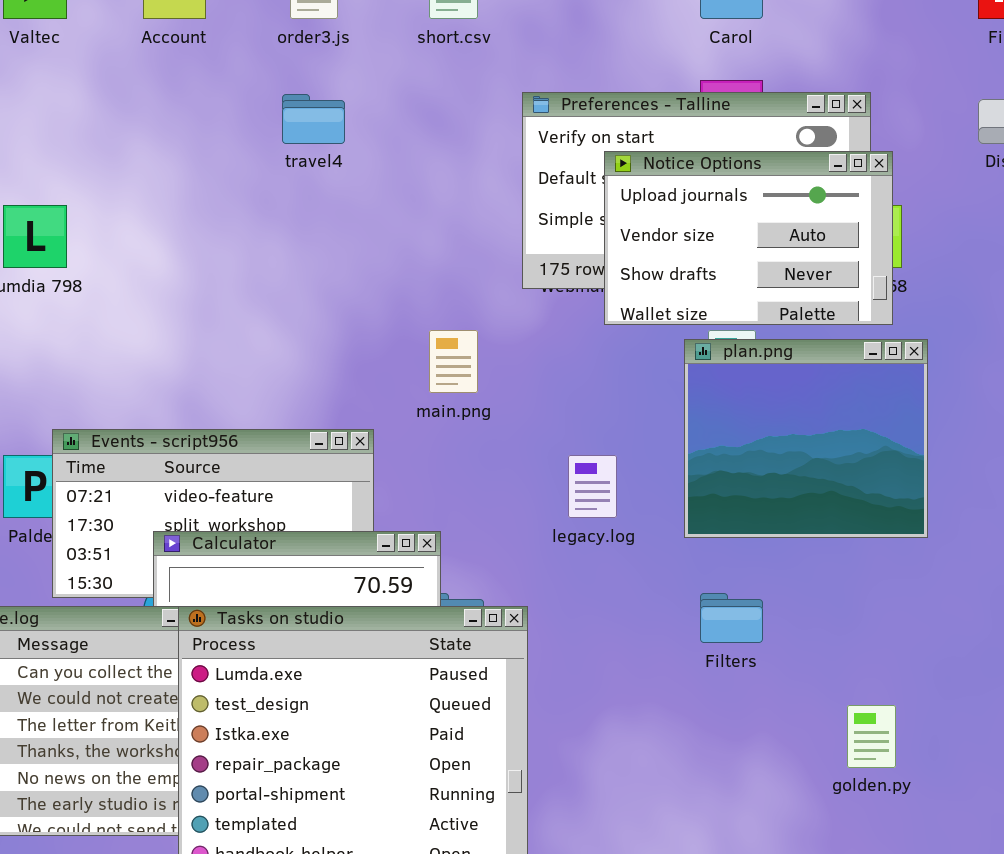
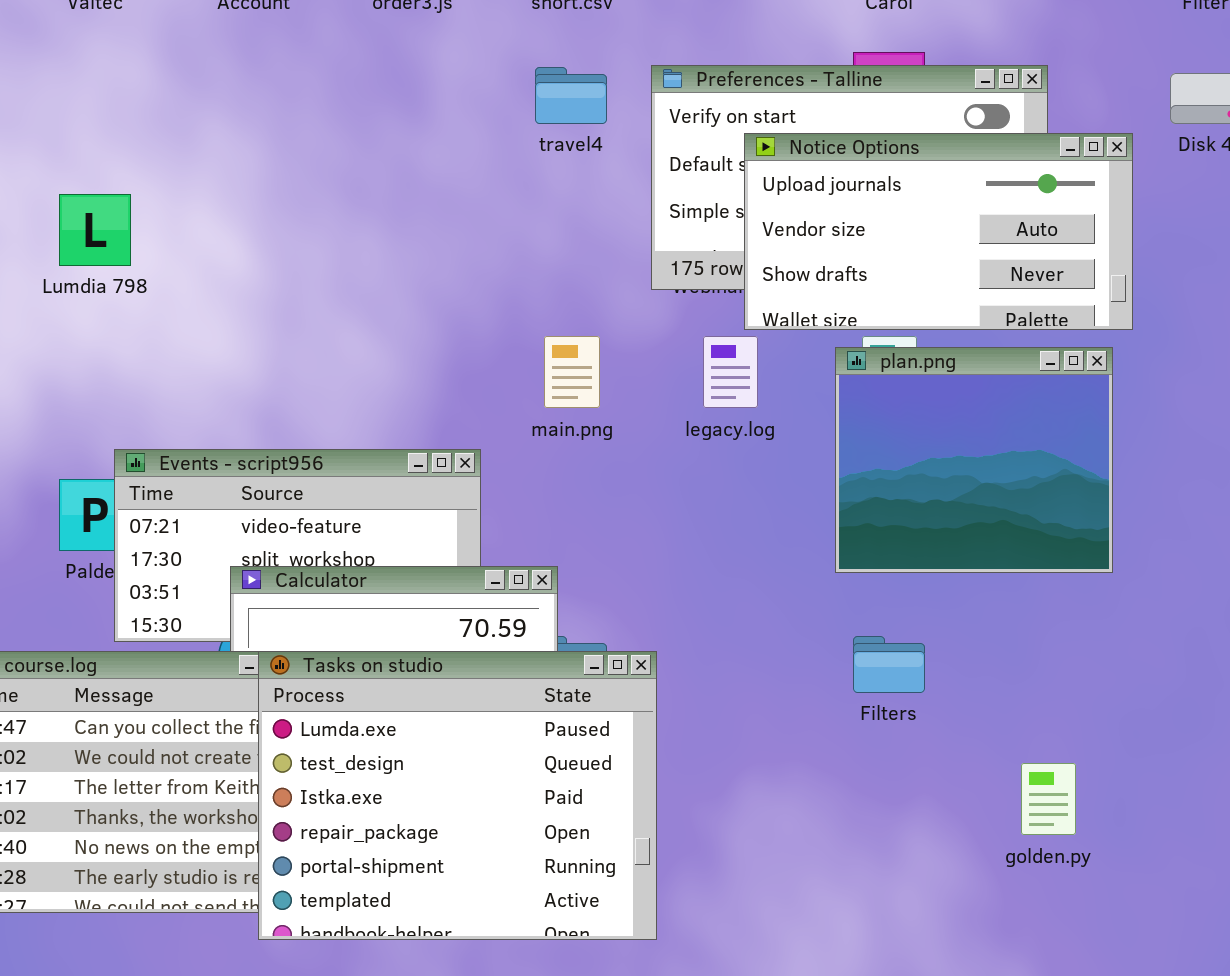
travel4: [282,94,345,144] -> [535,67,607,124], moved
Notice Options: [604,151,893,325] -> [744,133,1133,330], resized
legacy.log: [568,455,617,518] -> [703,336,758,408], moved

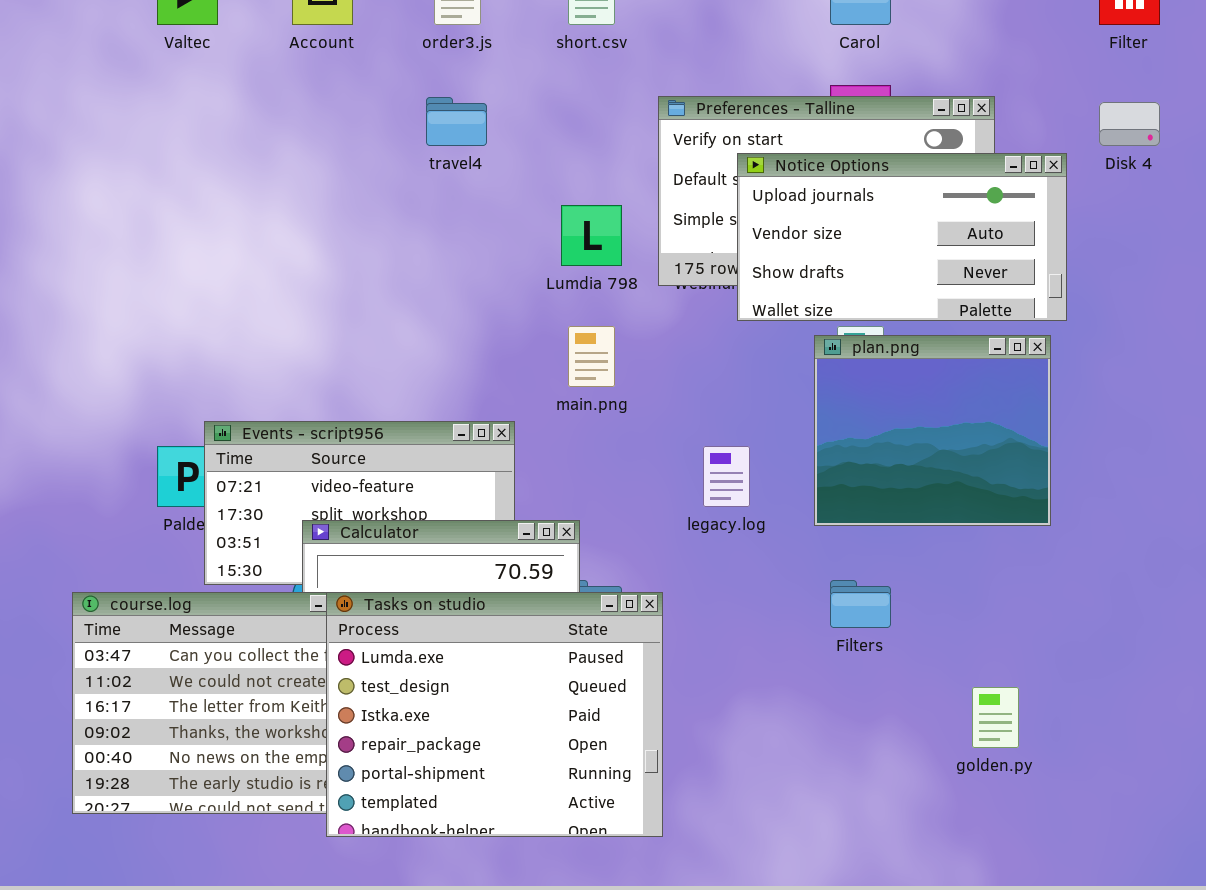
travel4: [535,67,607,124] -> [426,97,487,146], moved
Lumdia 798: [59,194,131,266] -> [561,205,622,266], moved
legacy.log: [703,336,758,408] -> [703,446,750,507], moved

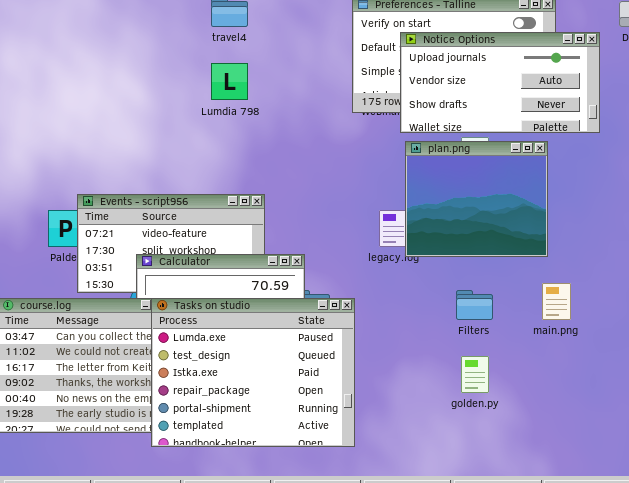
Lumdia 798: [561,205,622,266] -> [211,63,248,100], moved
main.png: [568,326,615,387] -> [542,283,571,320], moved
plan.png: [814,335,1051,526] -> [405,141,548,257], moved
golden.py: [972,687,1019,748] -> [461,356,489,393], moved

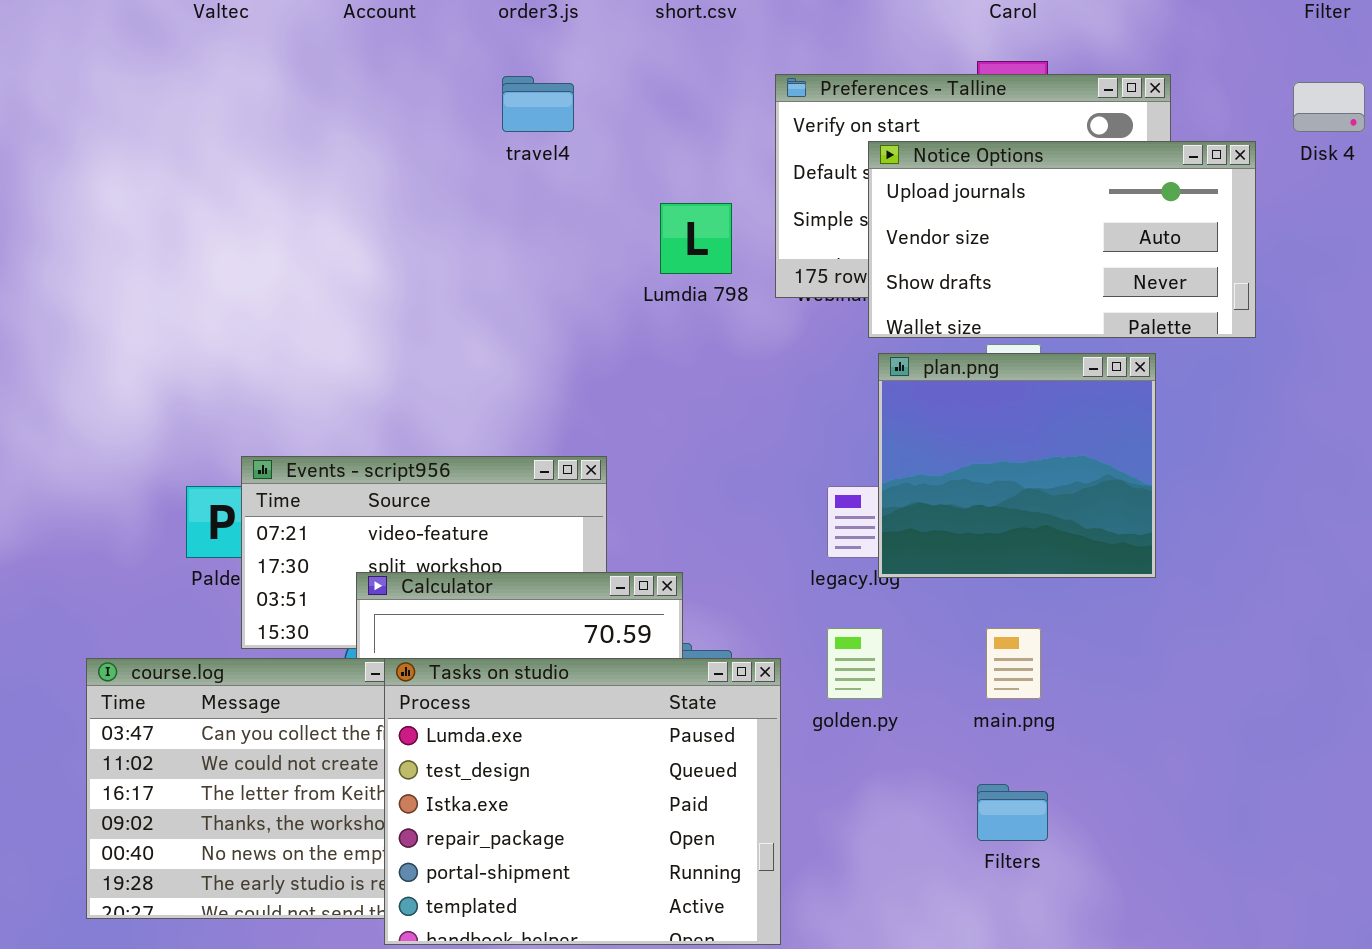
Lumdia 798: [211,63,248,100] -> [660,203,732,274], moved
main.png: [542,283,571,320] -> [986,628,1041,699], moved
Filters: [456,290,493,320] -> [977,784,1048,841], moved
golden.py: [461,356,489,393] -> [827,628,883,699], moved

